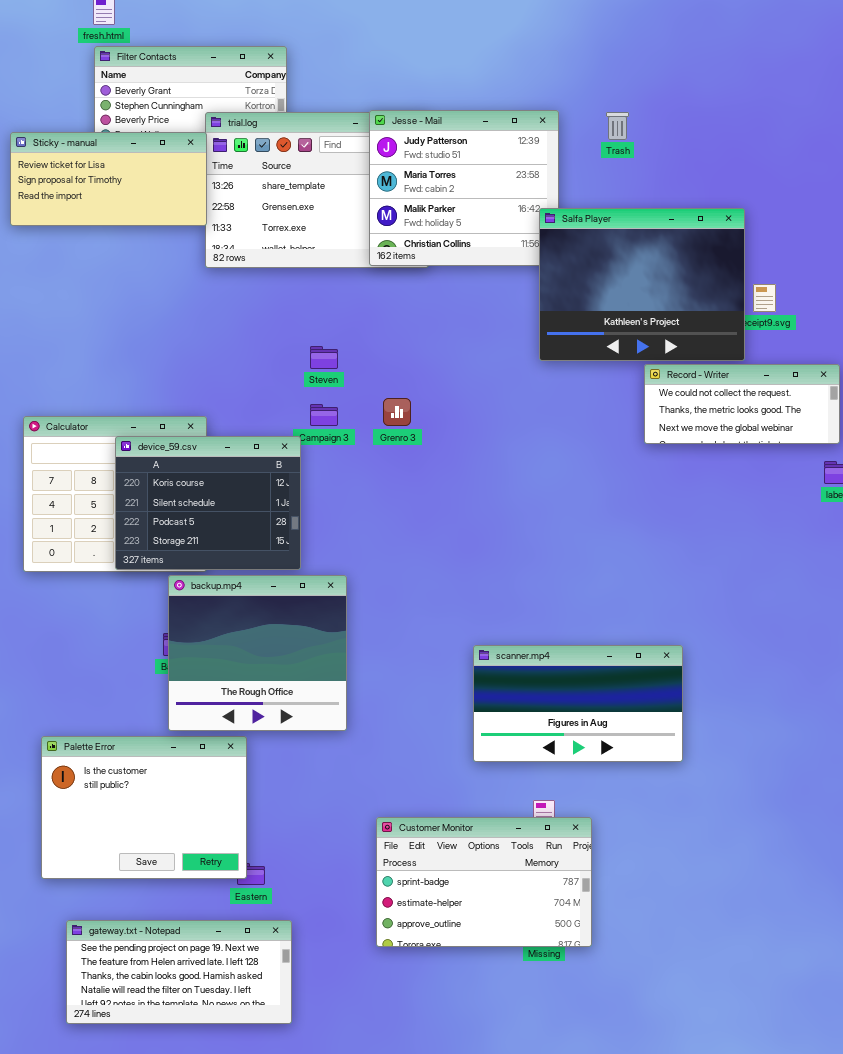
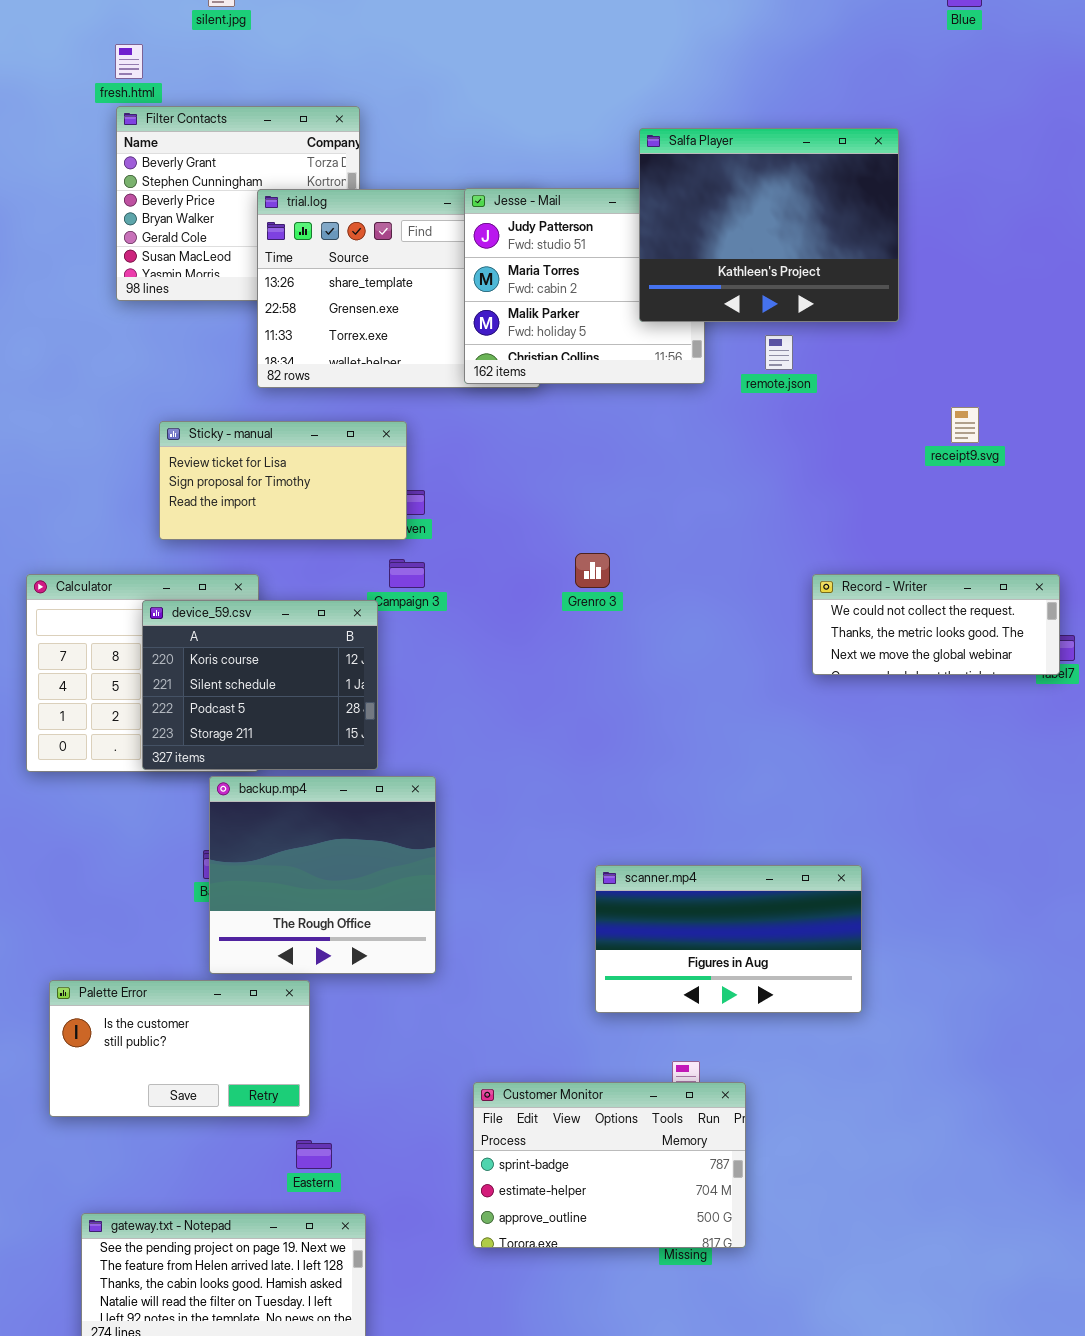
Sticky - manual: [10,132,207,226] -> [159,421,407,540], moved
Salfa Player: [539,208,745,361] -> [639,128,899,322], moved
Record - Writer: [644,364,840,444] -> [812,574,1060,675], moved
Grenro 3: [383,398,411,426] -> [575,553,610,588], moved
Palette Error: [41,736,247,879] -> [49,980,310,1117], resized

